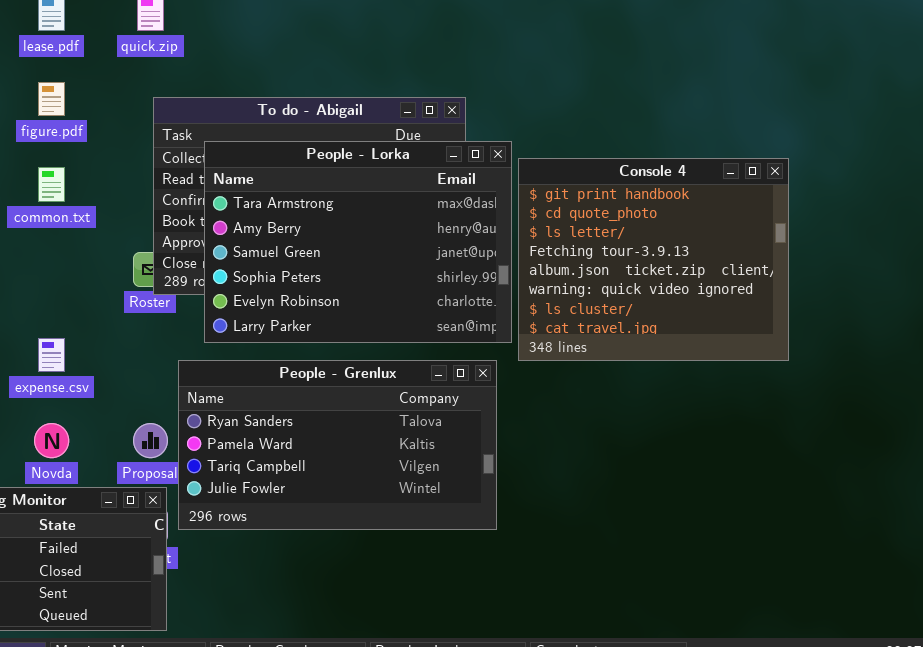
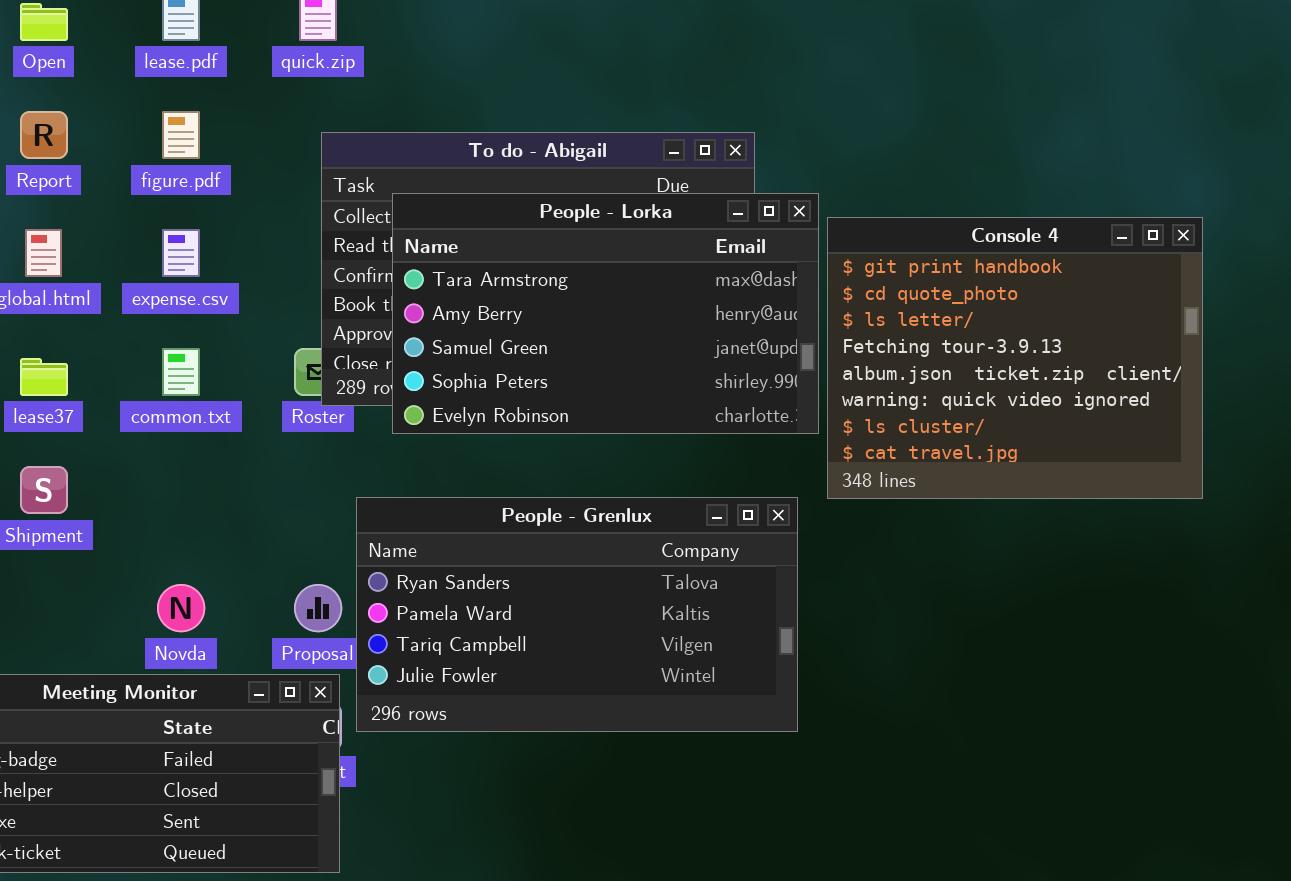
People - Lorka: [204,141,512,343] -> [392,193,819,434], resized
common.txt: [38,167,65,202] -> [162,348,200,396], moved
expense.csv: [38,338,65,372] -> [162,229,200,277], moved

